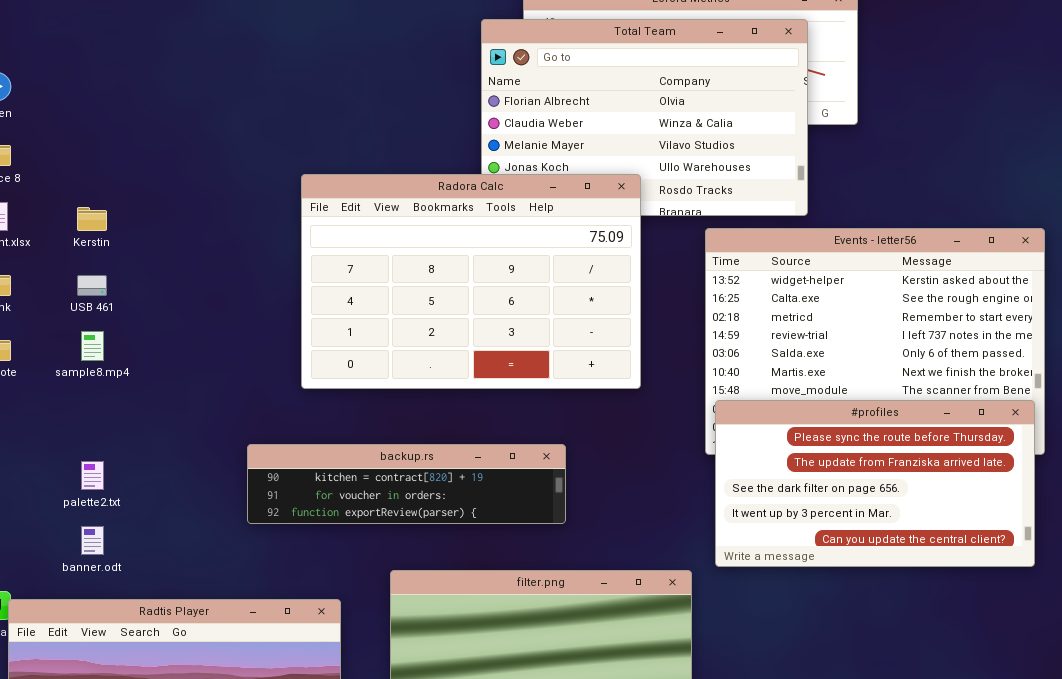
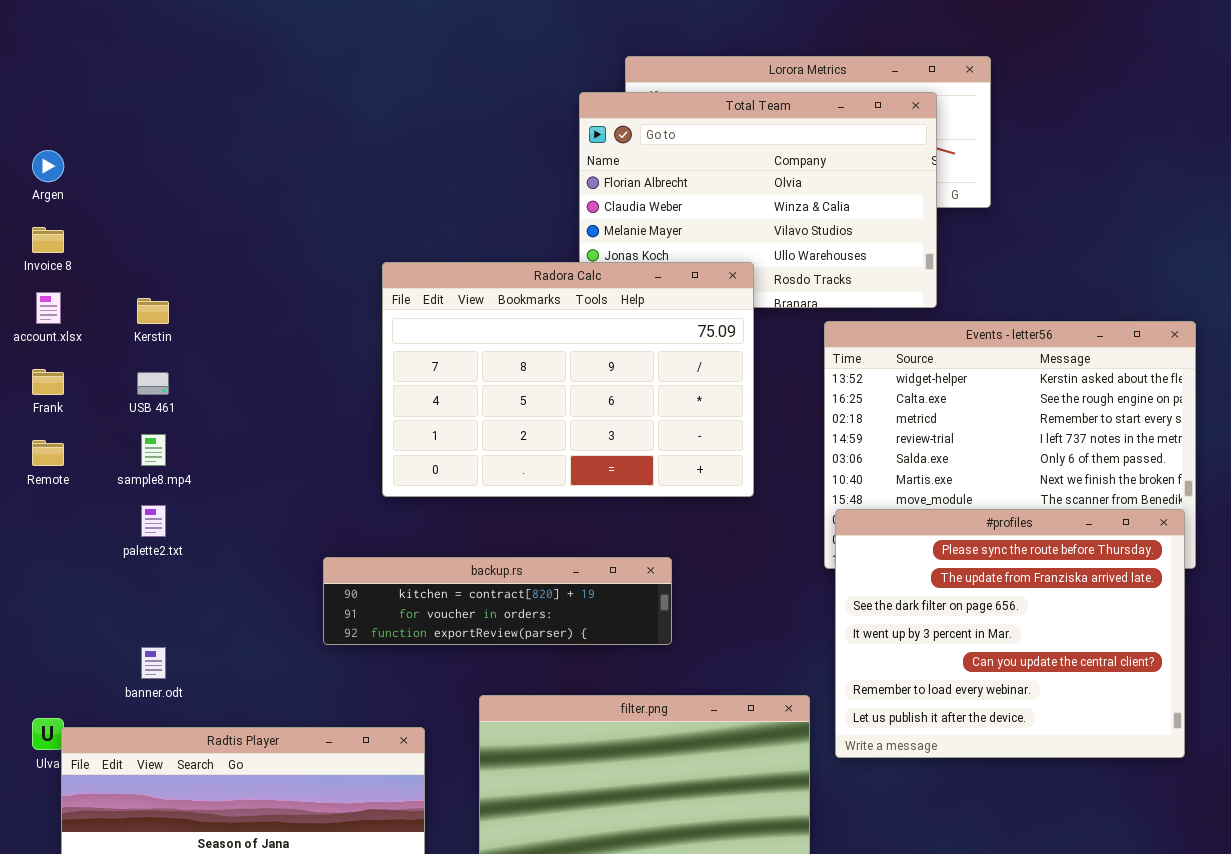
#profiles: [715,400,1035,567] -> [835,509,1185,758], resized
palette2.txt: [81,461,104,490] -> [141,505,166,537], moved

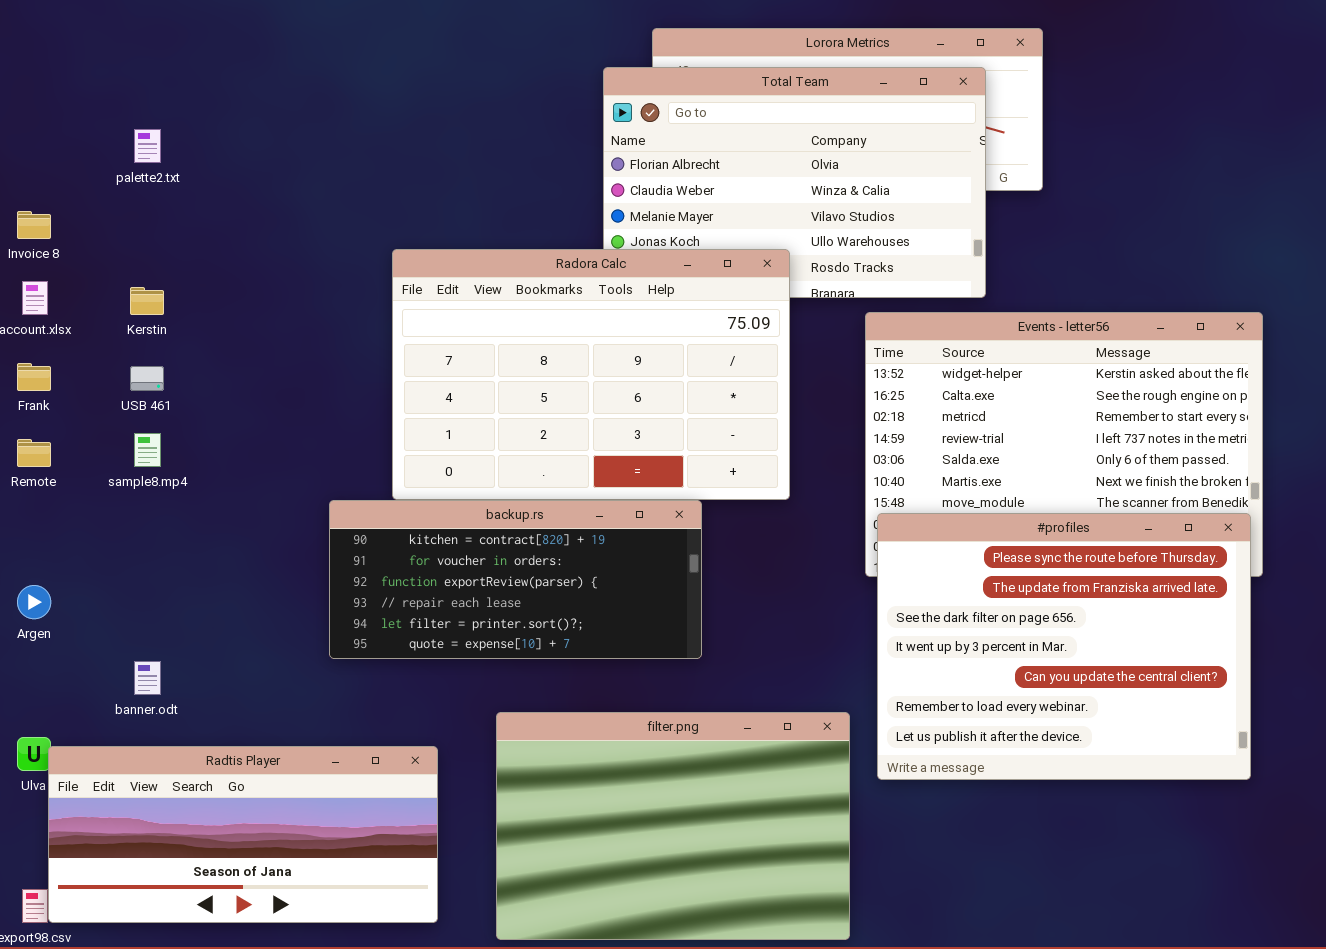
Argen: [32,150,64,182] -> [17,585,51,619], moved
palette2.txt: [141,505,166,537] -> [134,129,161,163], moved
backup.rs: [323,557,672,645] -> [329,500,702,659], resized

